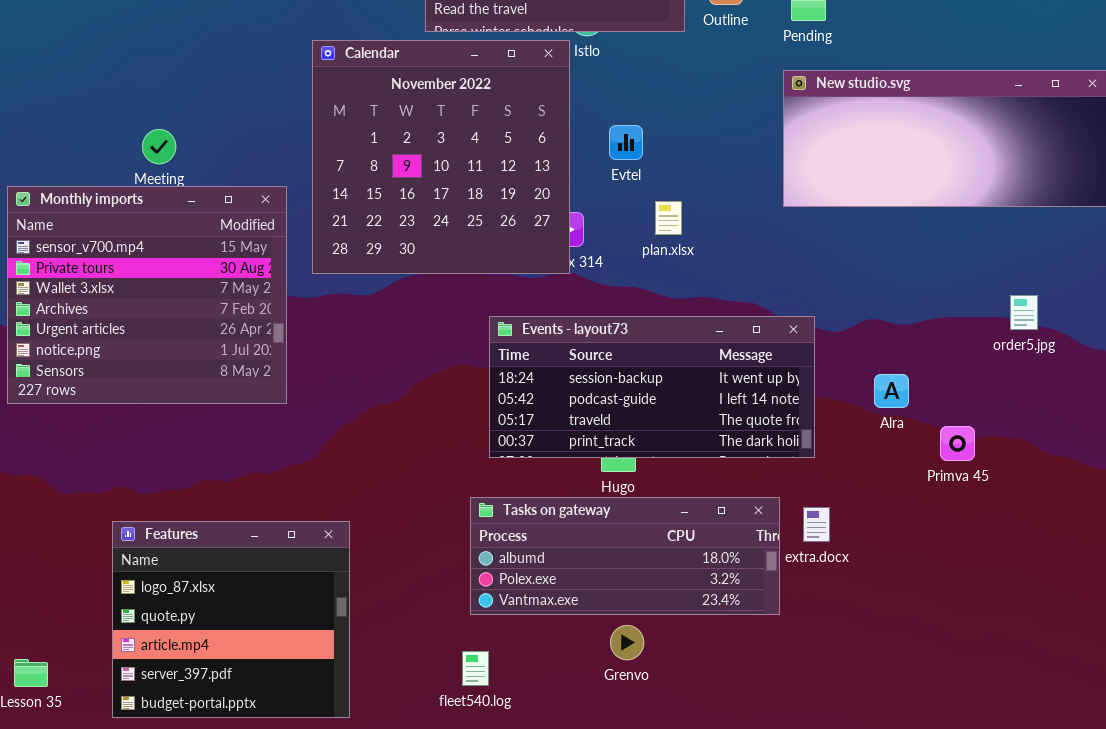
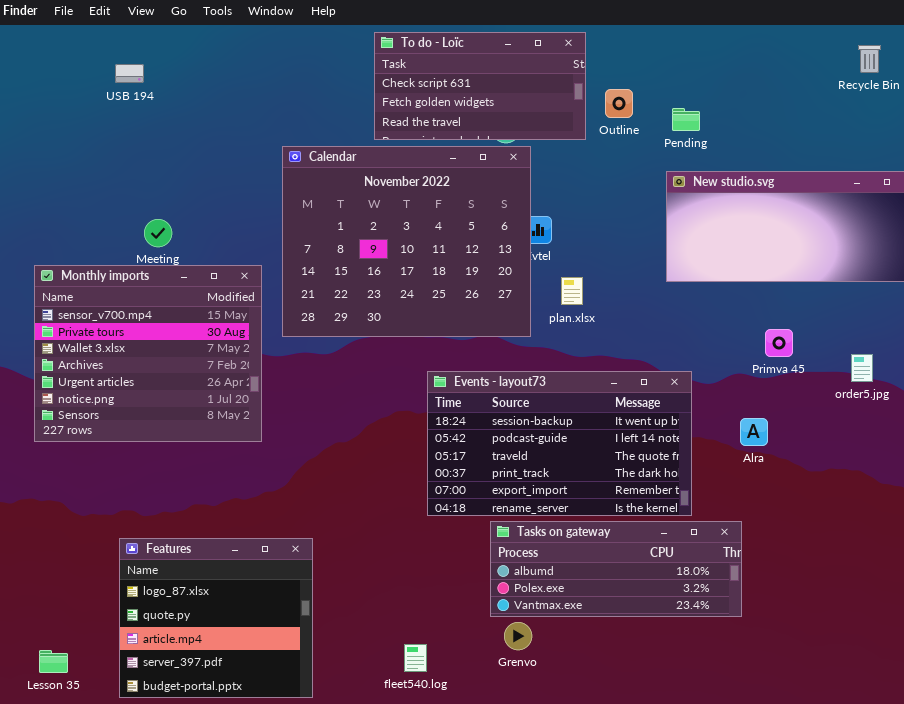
Calendar: [312,40,570,274] -> [282,146,531,337], resized
Events - layout73: [489,316,815,458] -> [427,371,692,516], resized
Primva 45: [940,426,975,461] -> [765,329,793,357], moved
Tasks on gateway: [470,497,780,615] -> [490,521,742,617], moved
Grenvo: [610,625,644,660] -> [504,622,532,650], moved

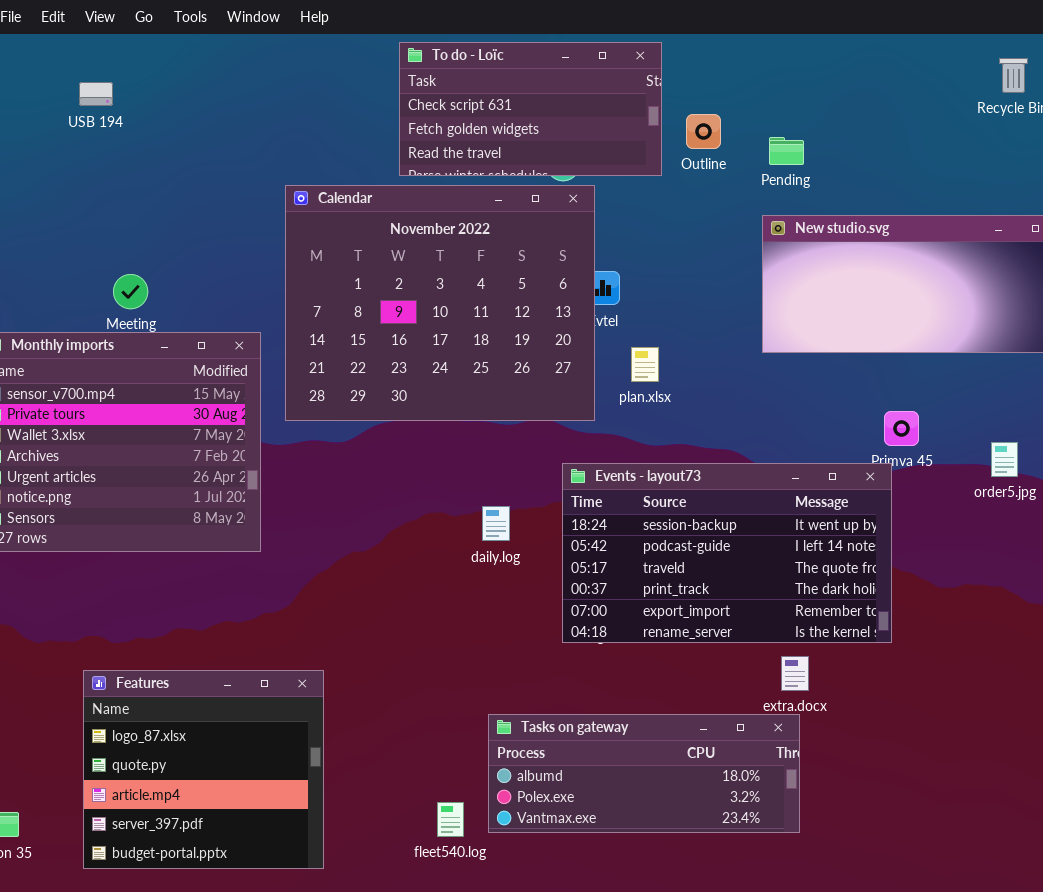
Events - layout73: [427,371,692,516] -> [562,463,892,643], moved
Tasks on gateway: [490,521,742,617] -> [488,714,800,833], moved

